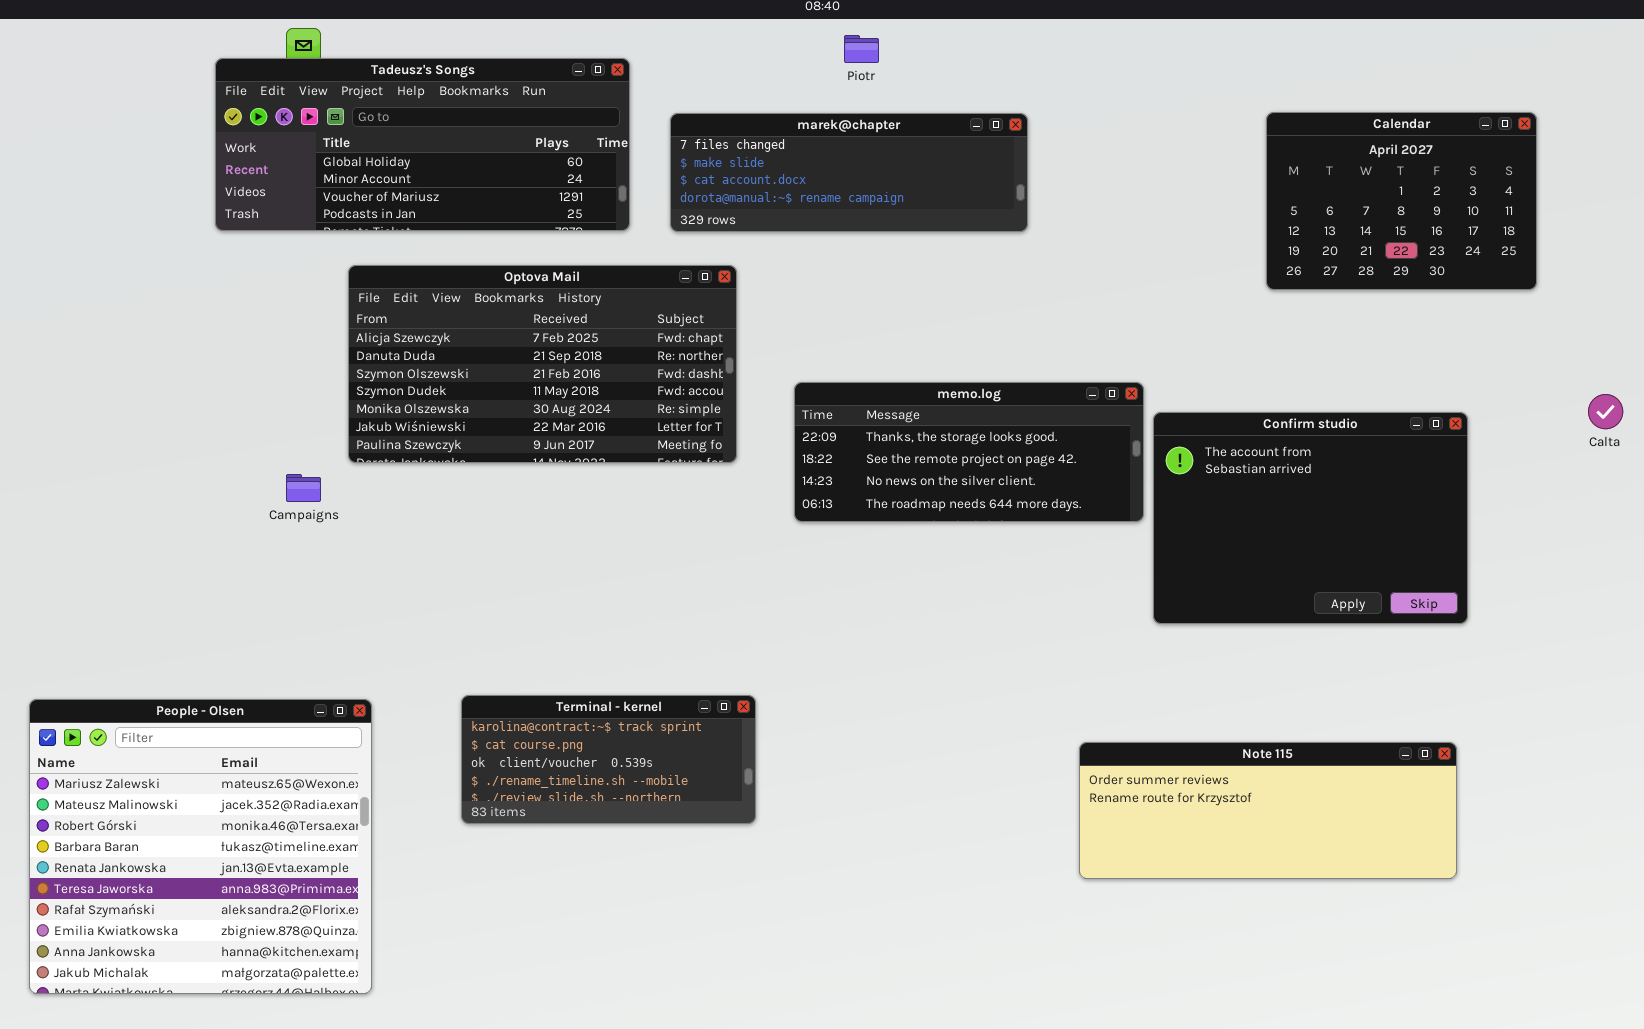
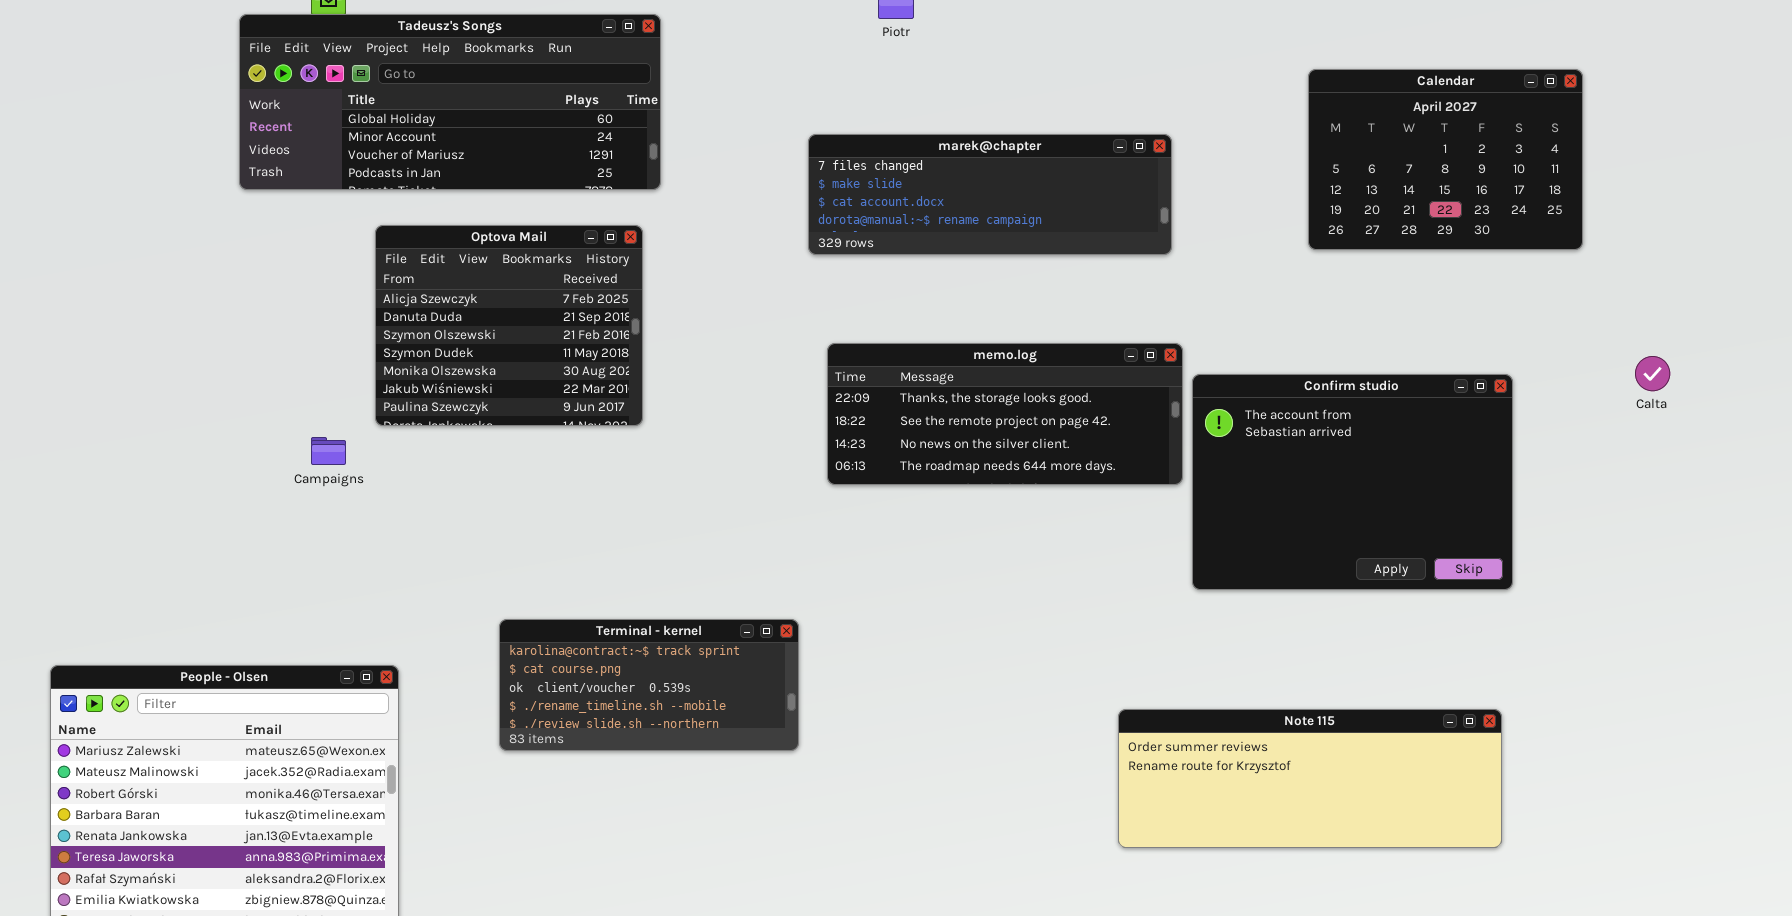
marek@chapter: [670,113,1028,232] -> [808,134,1172,255], moved
Optova Mail: [348,265,737,463] -> [375,225,643,426], resized
Terminal - kernel: [461,695,756,824] -> [499,619,799,751], moved

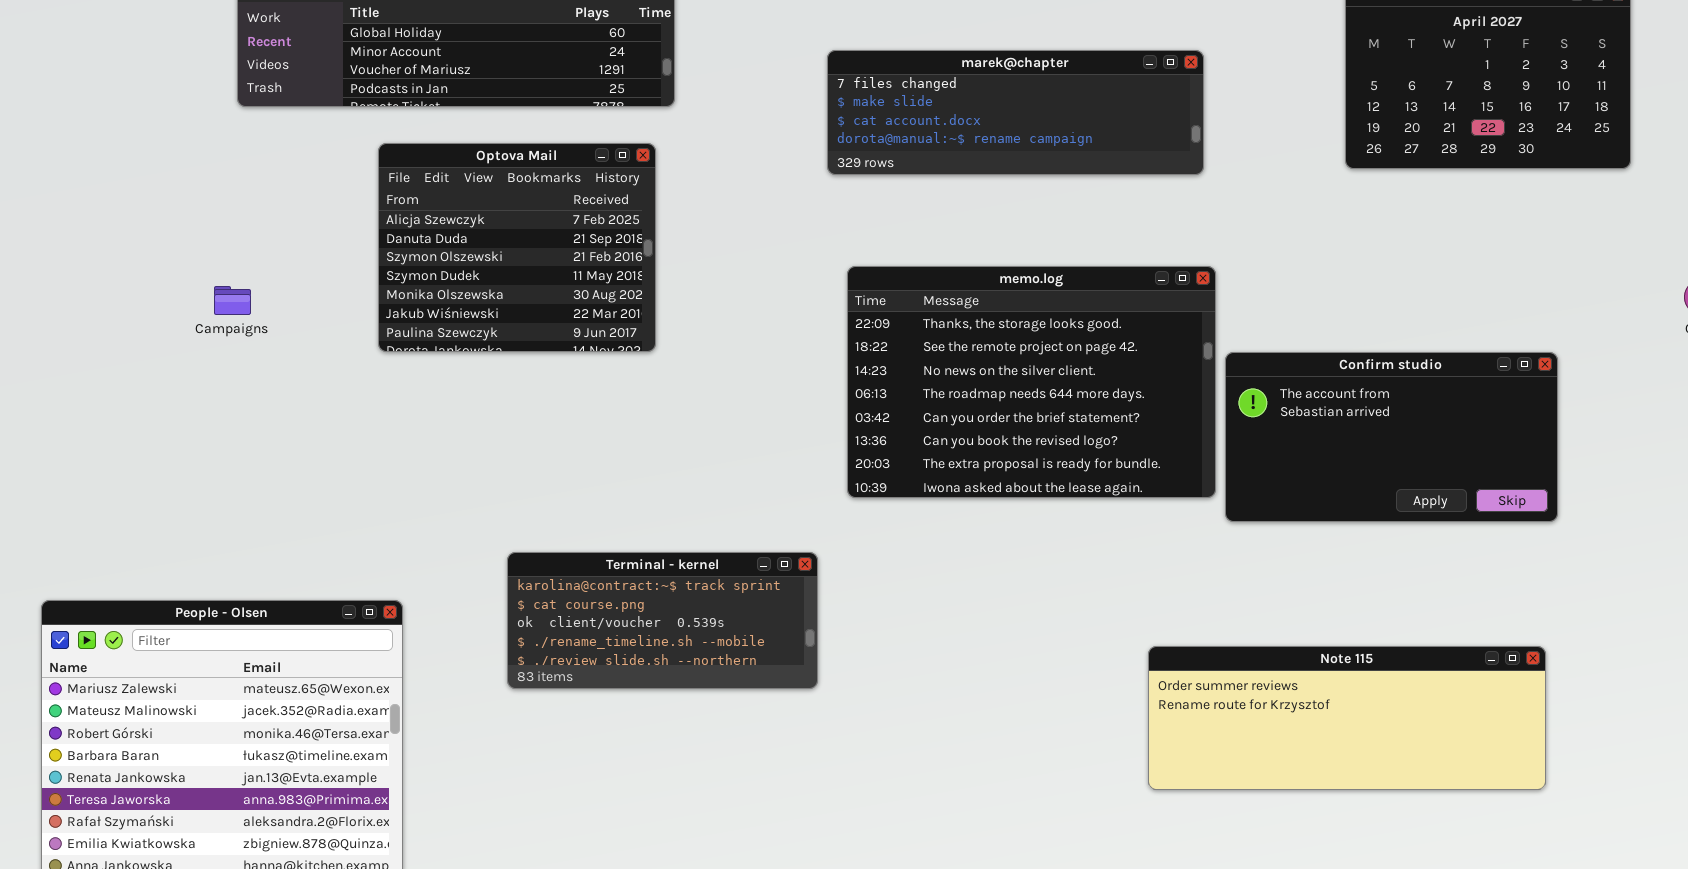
memo.log: [827,343,1183,485] -> [847,266,1216,498], resized
Confirm studio: [1192,374,1513,590] -> [1225,352,1558,522], resized
Campaigns: [311,437,346,465] -> [214,286,251,315], moved

